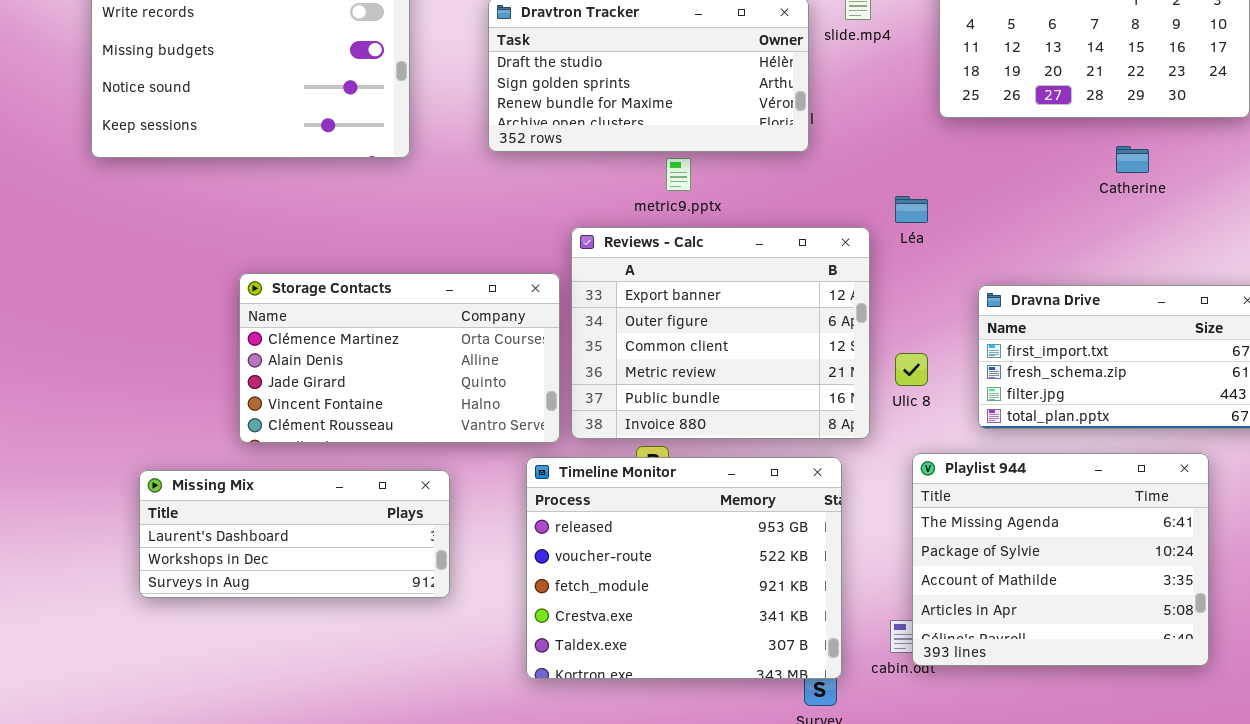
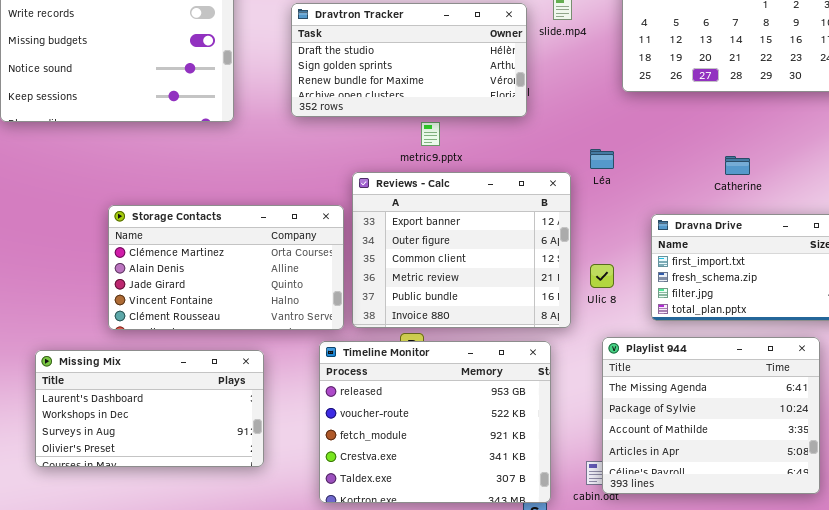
Catherine: [1116,146,1149,173] -> [725,156,750,175], moved
Missing Mix: [139,470,450,598] -> [35,350,264,467], resized

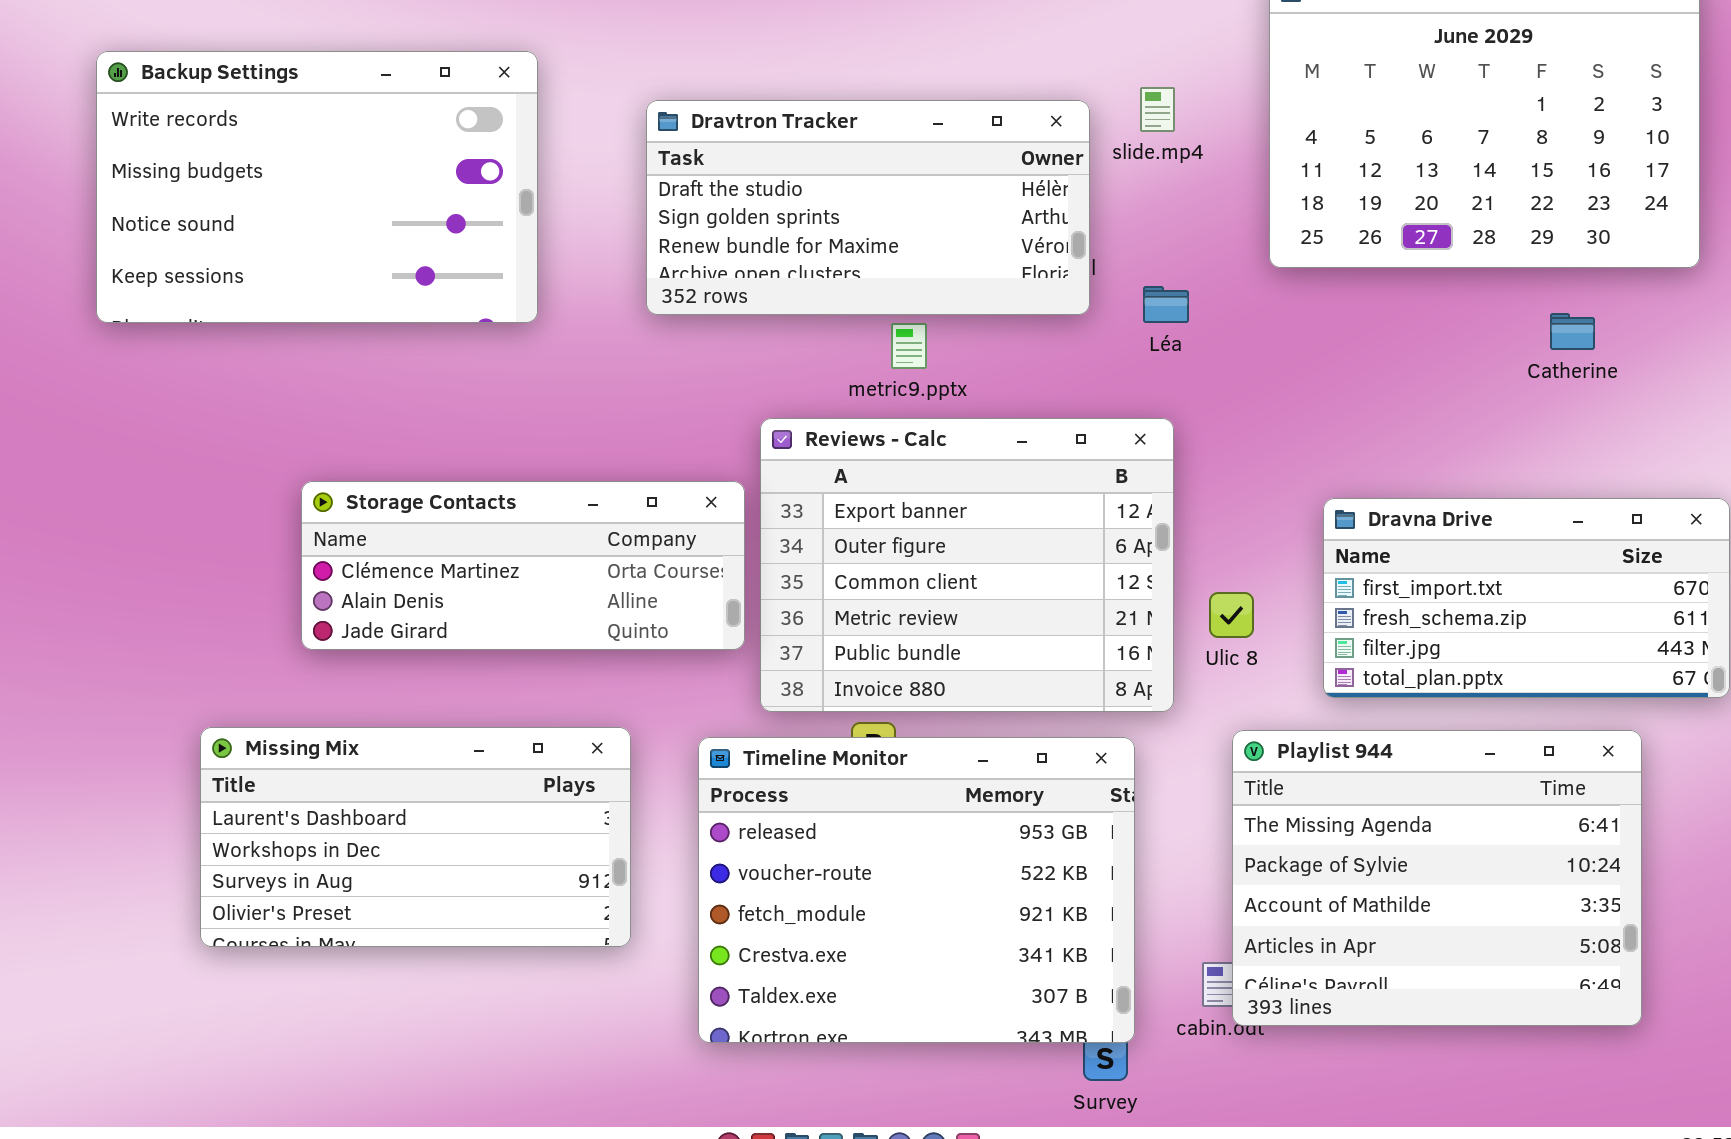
Léa: [590,149,614,169] -> [1143,286,1189,323], moved
Catherine: [725,156,750,175] -> [1550,313,1595,350], moved
Storage Contacts: [108,205,344,330] -> [301,481,745,650], resized
Missing Mix: [35,350,264,467] -> [200,727,631,947], moved

